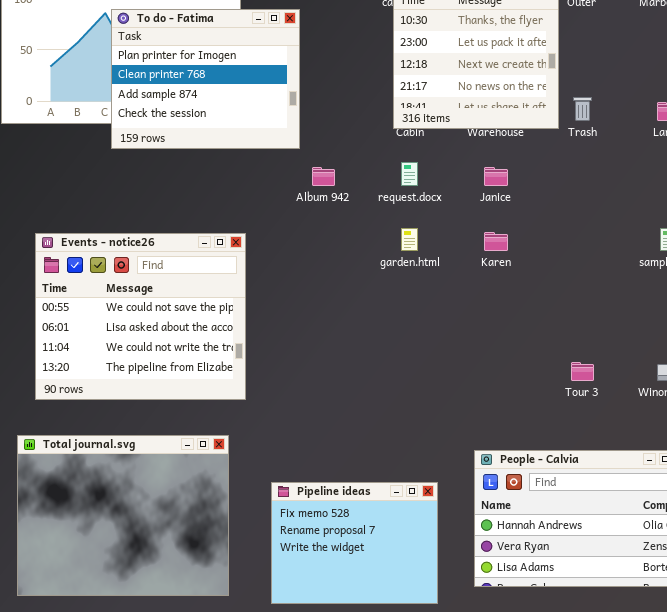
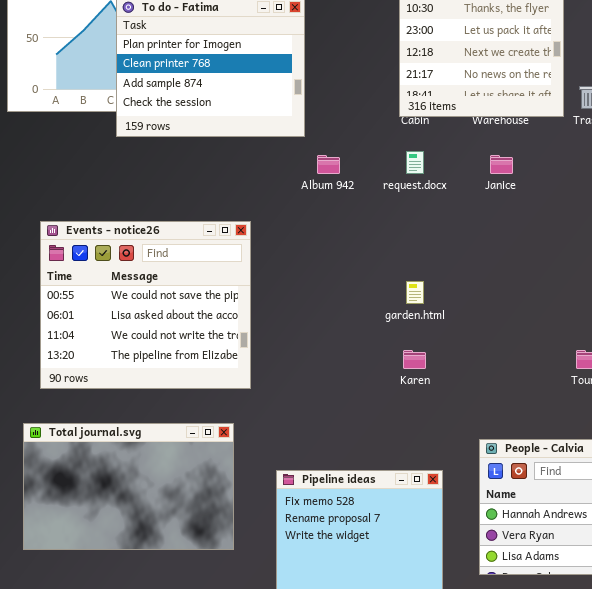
garden.html: [401,228,418,251] -> [406,281,424,304], moved
Karen: [484,232,508,251] -> [403,350,426,369], moved
Total journal.svg: [17,435,229,596] -> [23,423,234,550], resized

